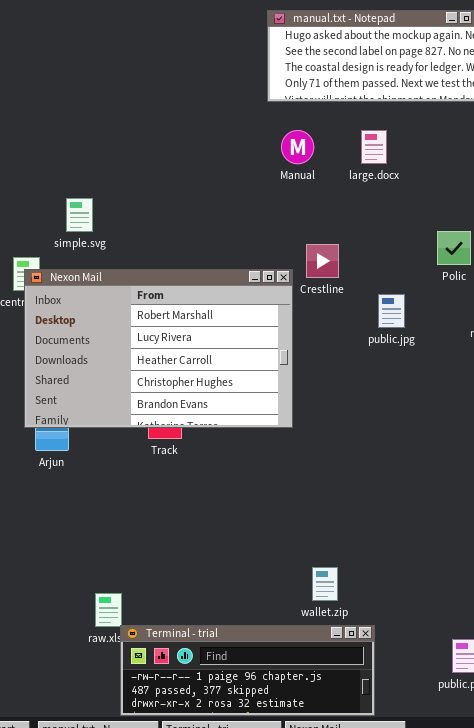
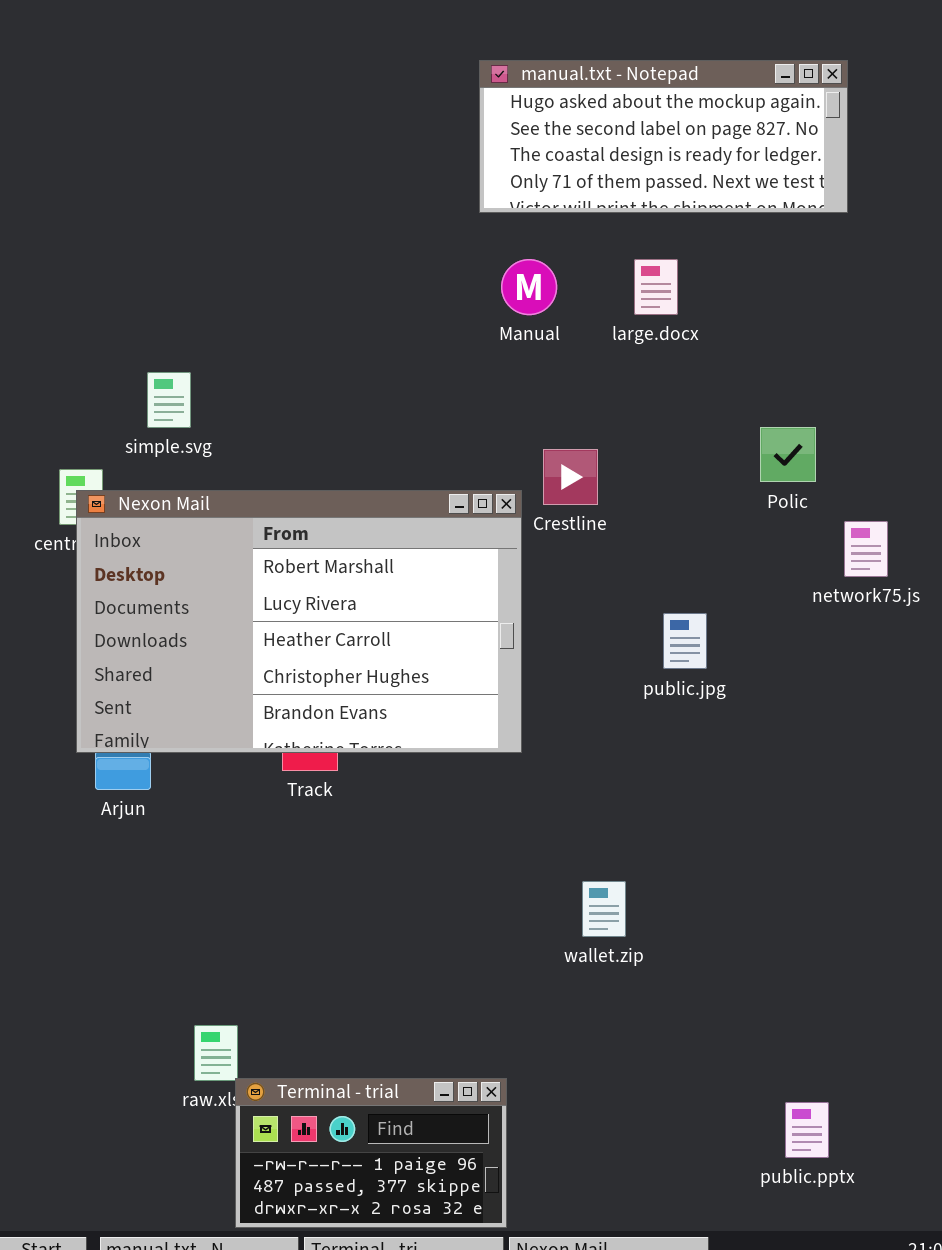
public.jpg: [378,294,405,328] -> [663,613,707,669], moved
wallet.zip: [312,567,338,601] -> [582,881,626,937], moved
Terminal - trial: [120,625,375,716] -> [235,1078,507,1228], resized

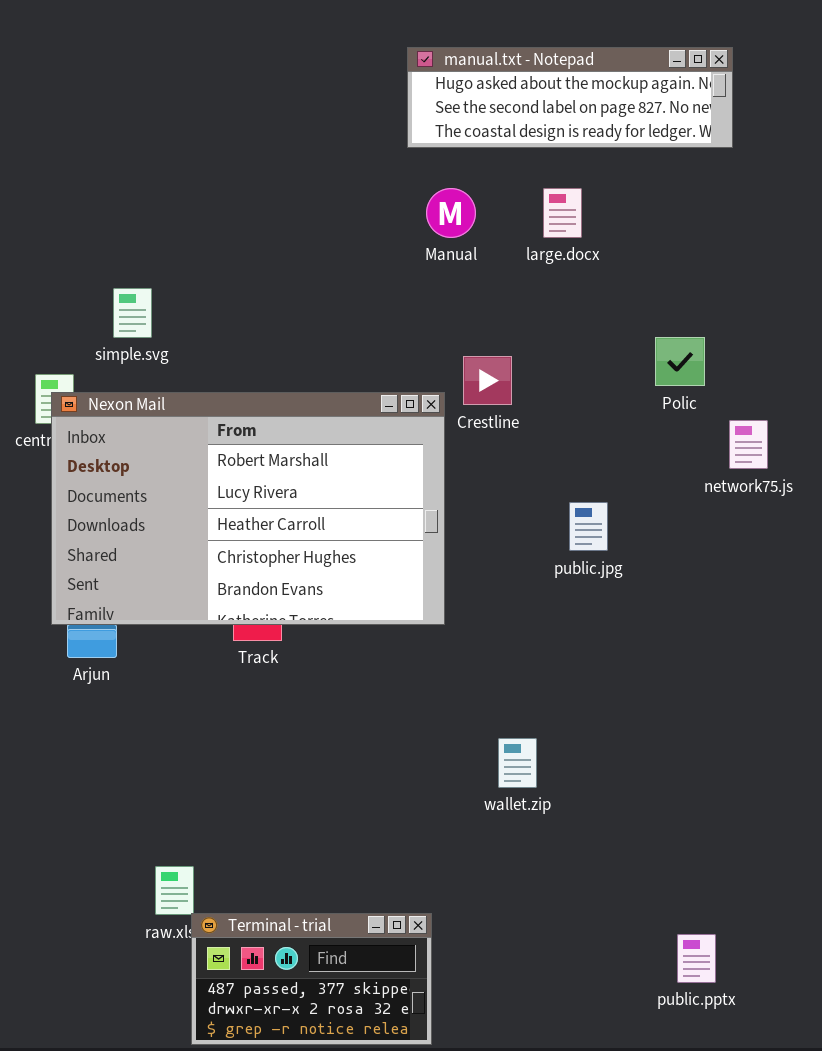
manual.txt - Notepad: [479,60,848,213] -> [407,47,733,148], resized
Terminal - trial: [235,1078,507,1228] -> [191,913,432,1045], scrolled down 1 row

